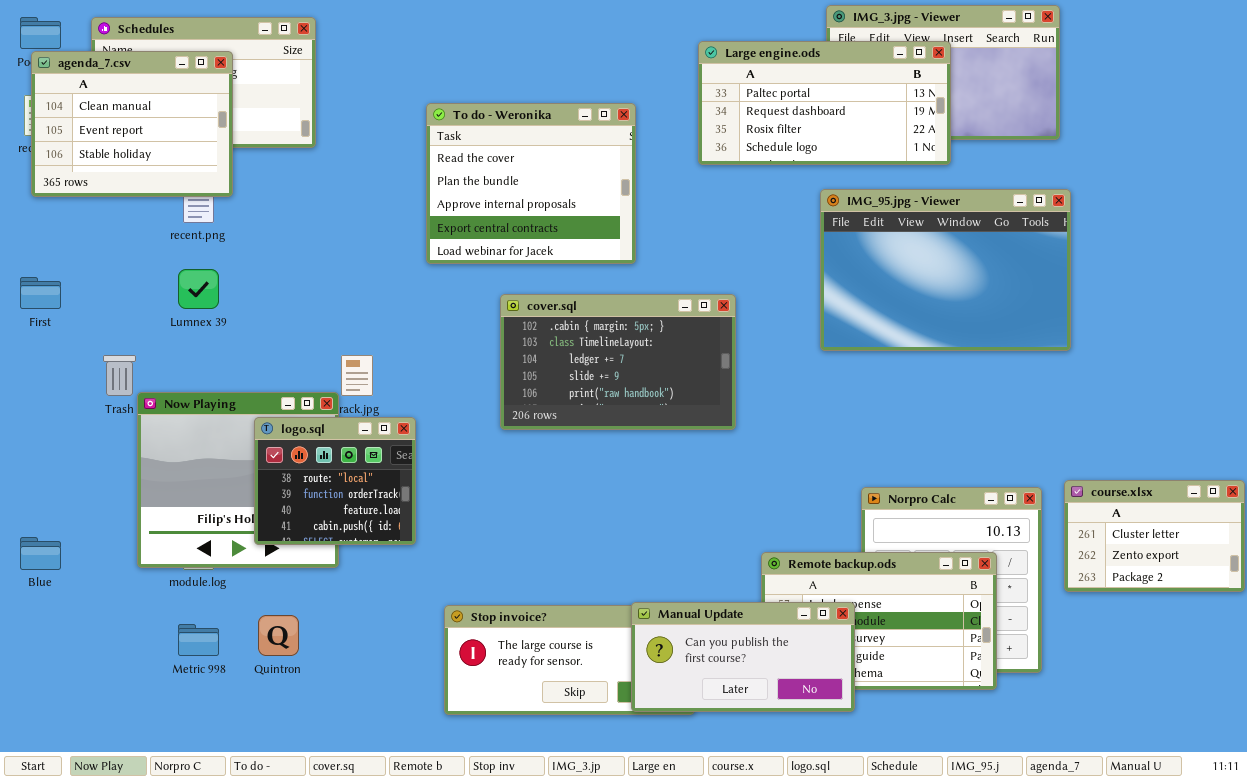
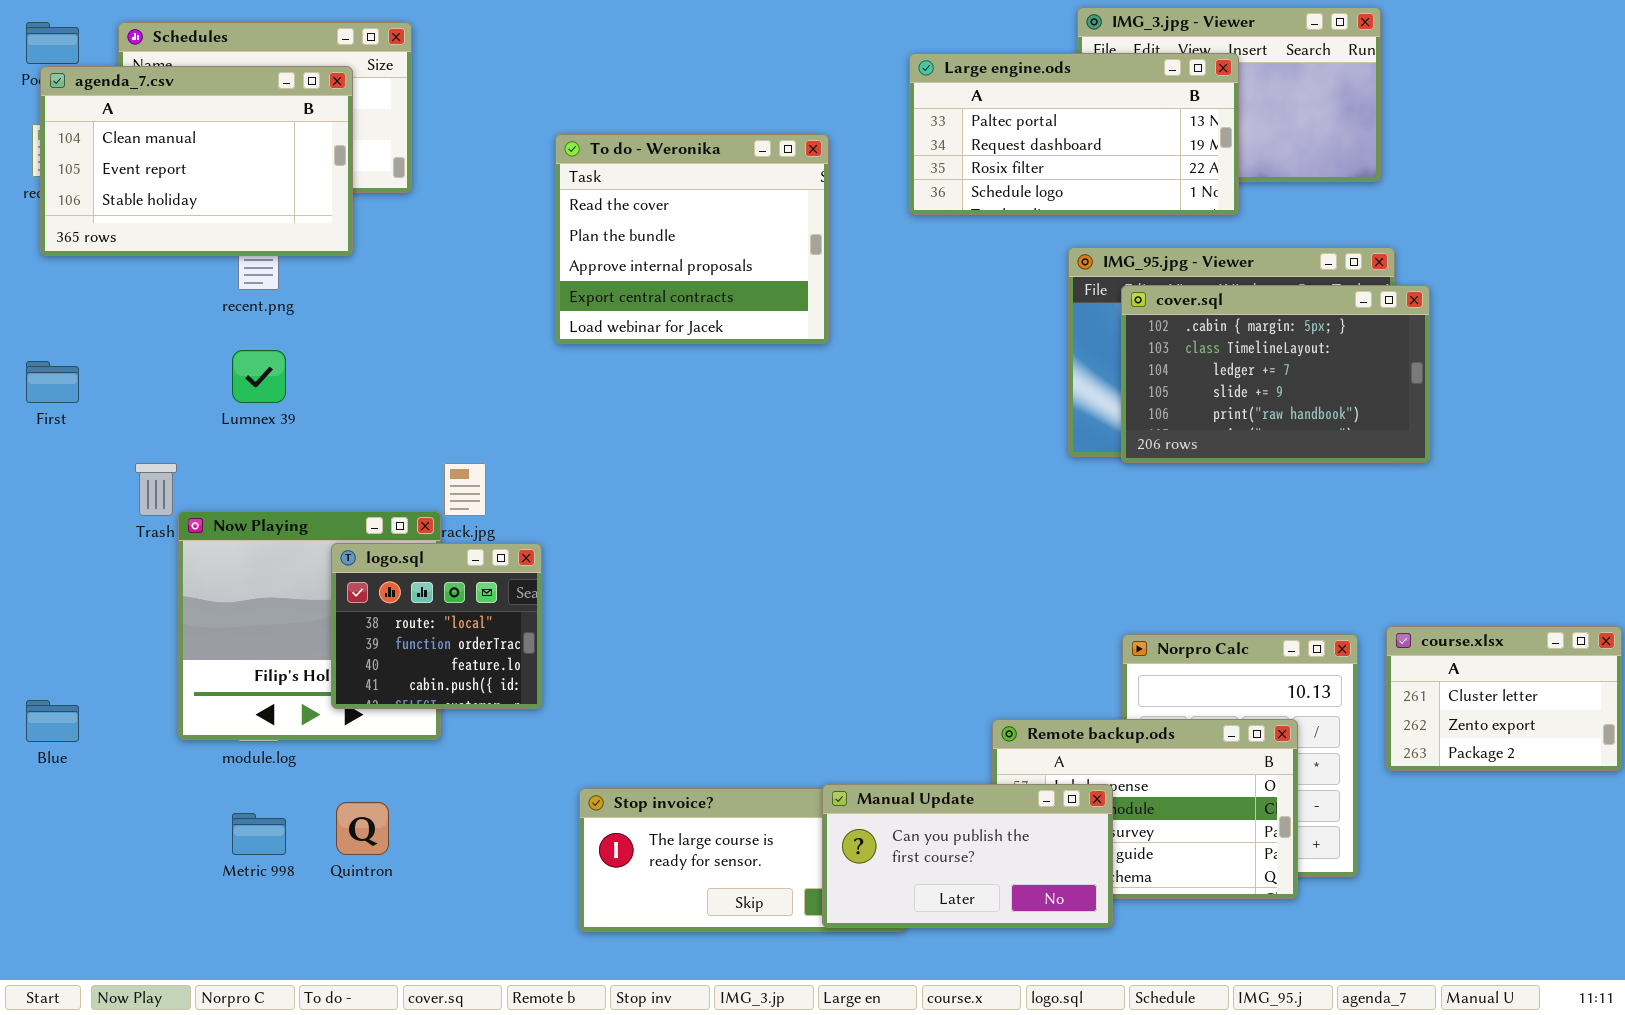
agenda_7.csv: [31,51,233,197] -> [40,66,353,256], resized
cover.sql: [500,294,736,430] -> [1121,285,1430,463], moved

